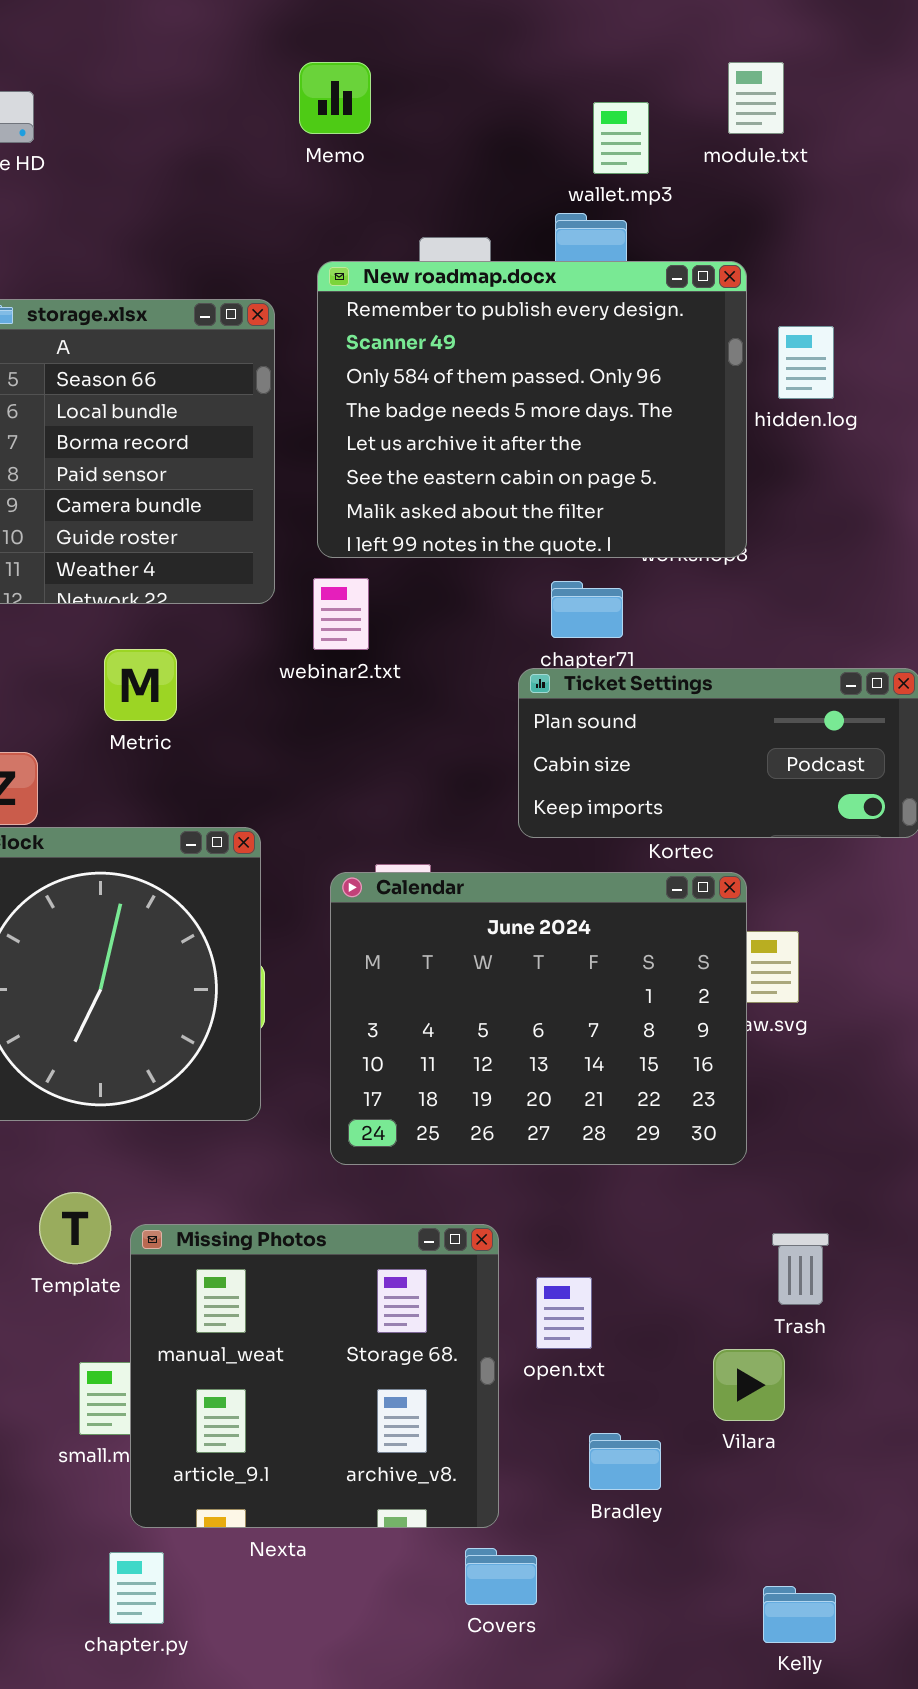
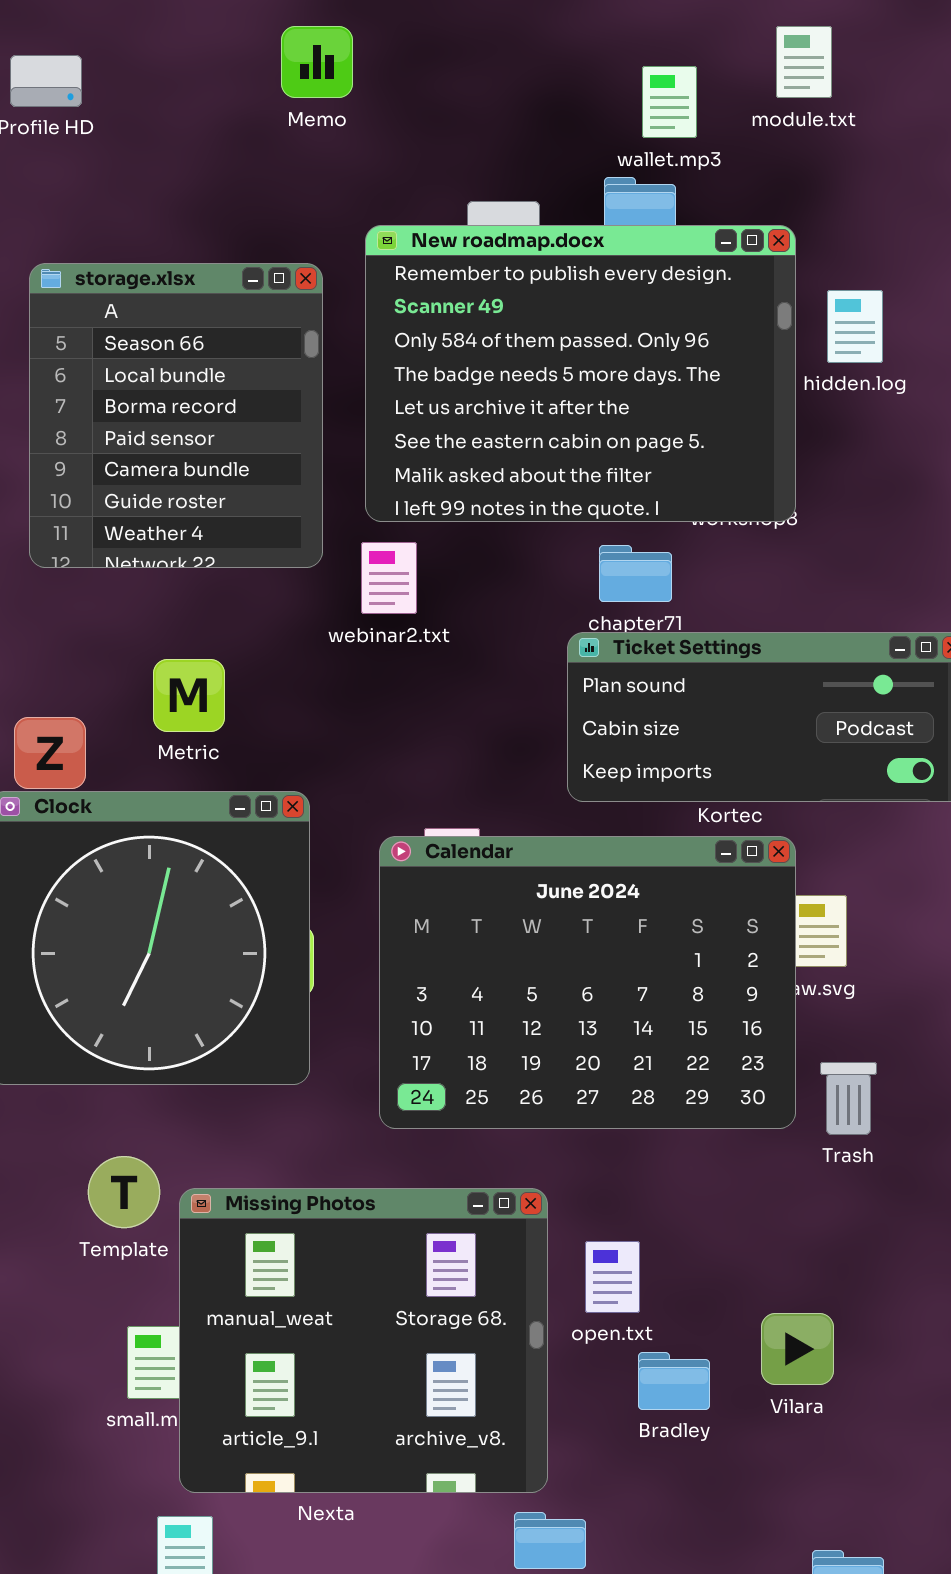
Memo: [299,62,371,134] -> [281,26,353,98], moved
Metric: [104,649,177,721] -> [153,659,225,732], moved
Trash: [772,1233,829,1305] -> [820,1062,877,1135], moved
Bradley: [589,1433,661,1490] -> [638,1352,710,1410], moved

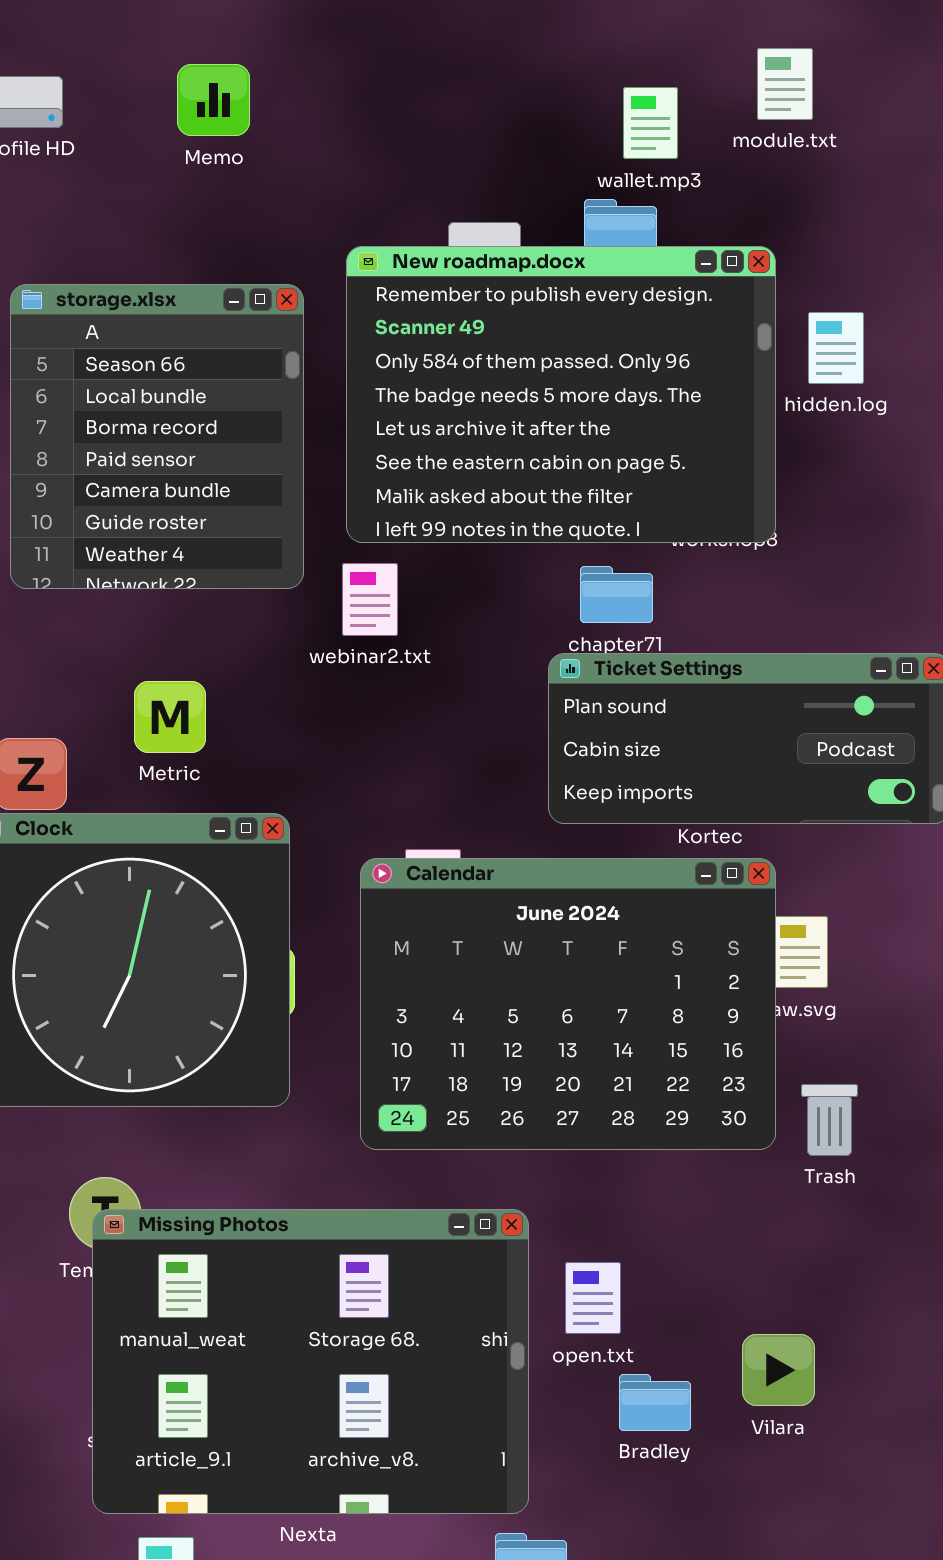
Memo: [281,26,353,98] -> [177,64,250,136], moved
Missing Photos: [179,1188,548,1493] -> [92,1209,529,1514], resized

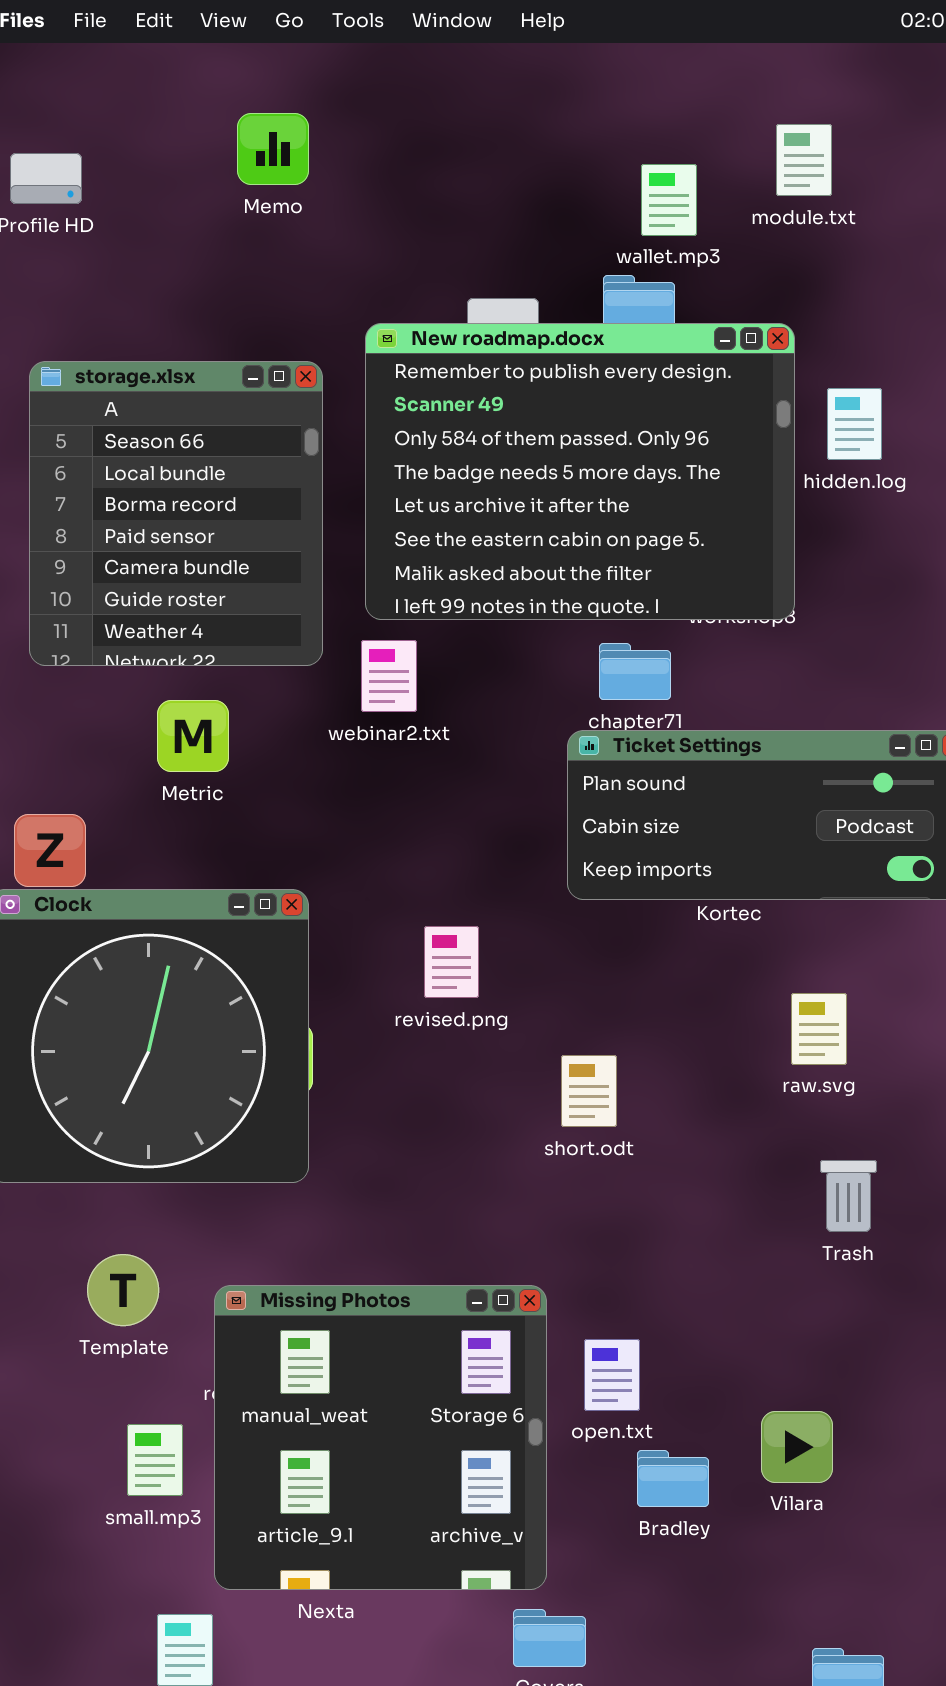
Memo: [177,64,250,136] -> [237,113,309,185], moved
Metric: [134,681,206,753] -> [157,700,229,772], moved
Calendar: [360,858,776,1150] -> none, closed
Missing Photos: [92,1209,529,1514] -> [214,1285,547,1590], resized

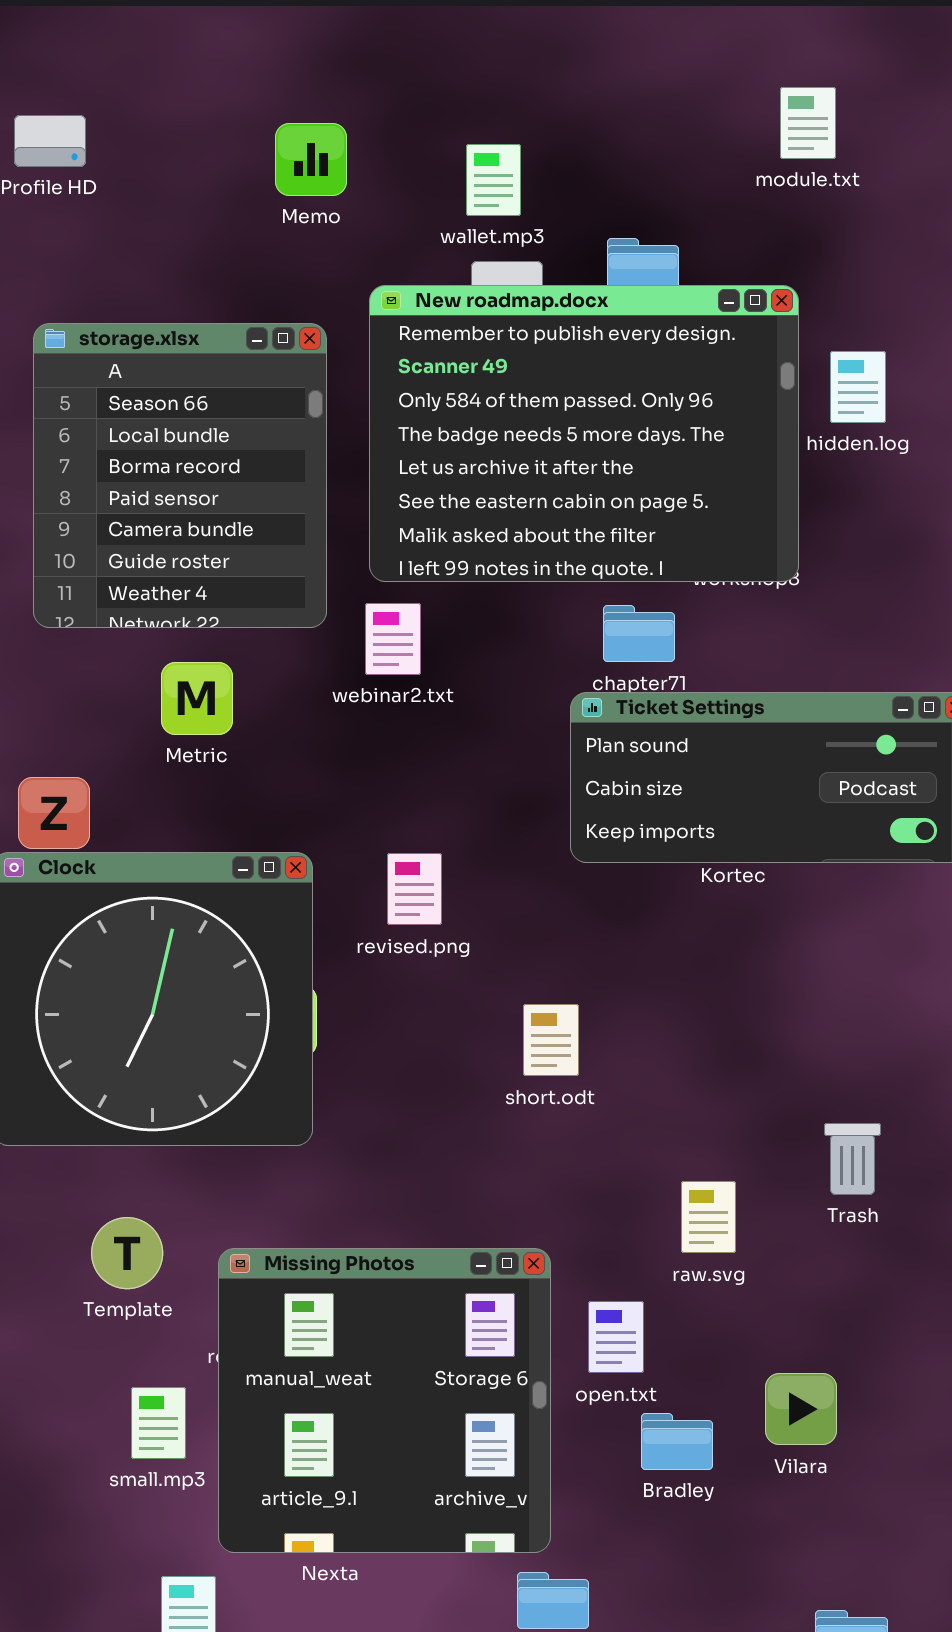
Memo: [237,113,309,185] -> [275,123,347,196], moved
wallet.mp3: [641,164,697,236] -> [466,144,521,216], moved
revised.png: [424,926,479,998] -> [387,853,442,925], moved
raw.svg: [791,993,847,1065] -> [681,1181,736,1253], moved
short.odt: [561,1055,617,1127] -> [523,1004,579,1076], moved

